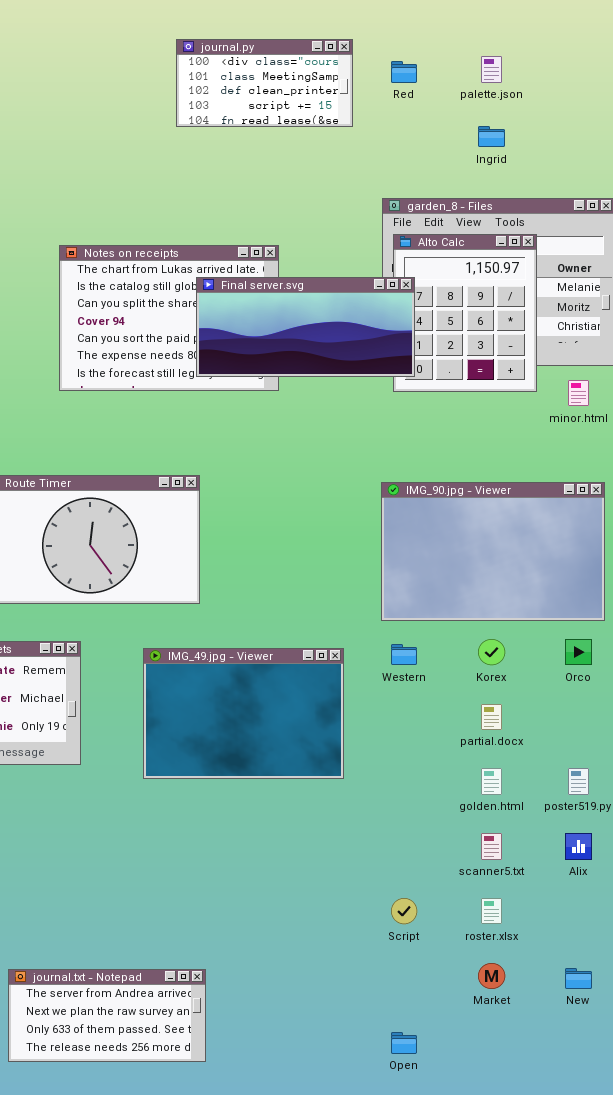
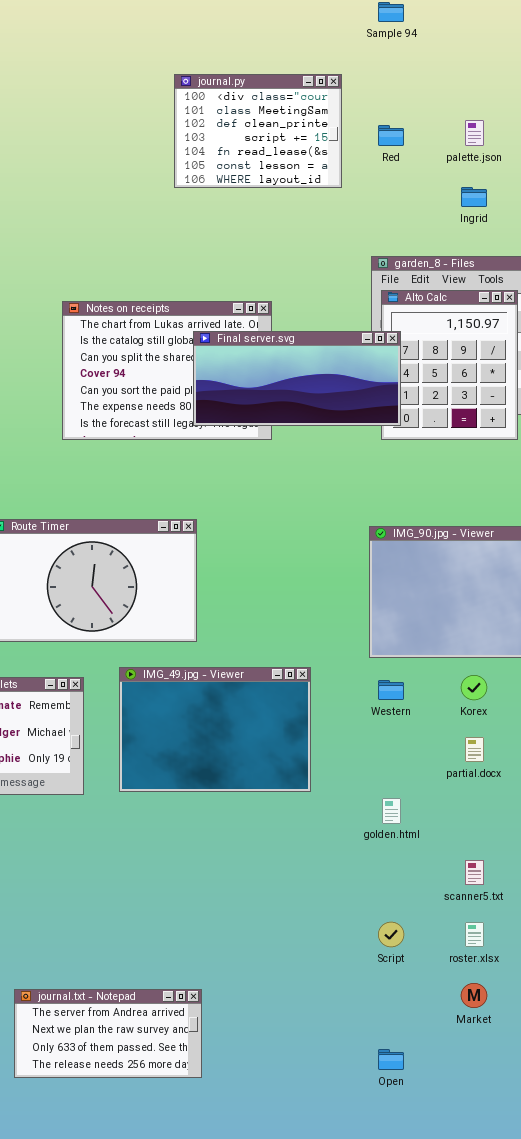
journal.py: [176,39,353,127] -> [174,74,342,188], resized
IMG_49.jpg - Viewer: [143,648,344,779] -> [119,667,311,792], moved
golden.html: [481,768,502,795] -> [382,798,401,824], moved

